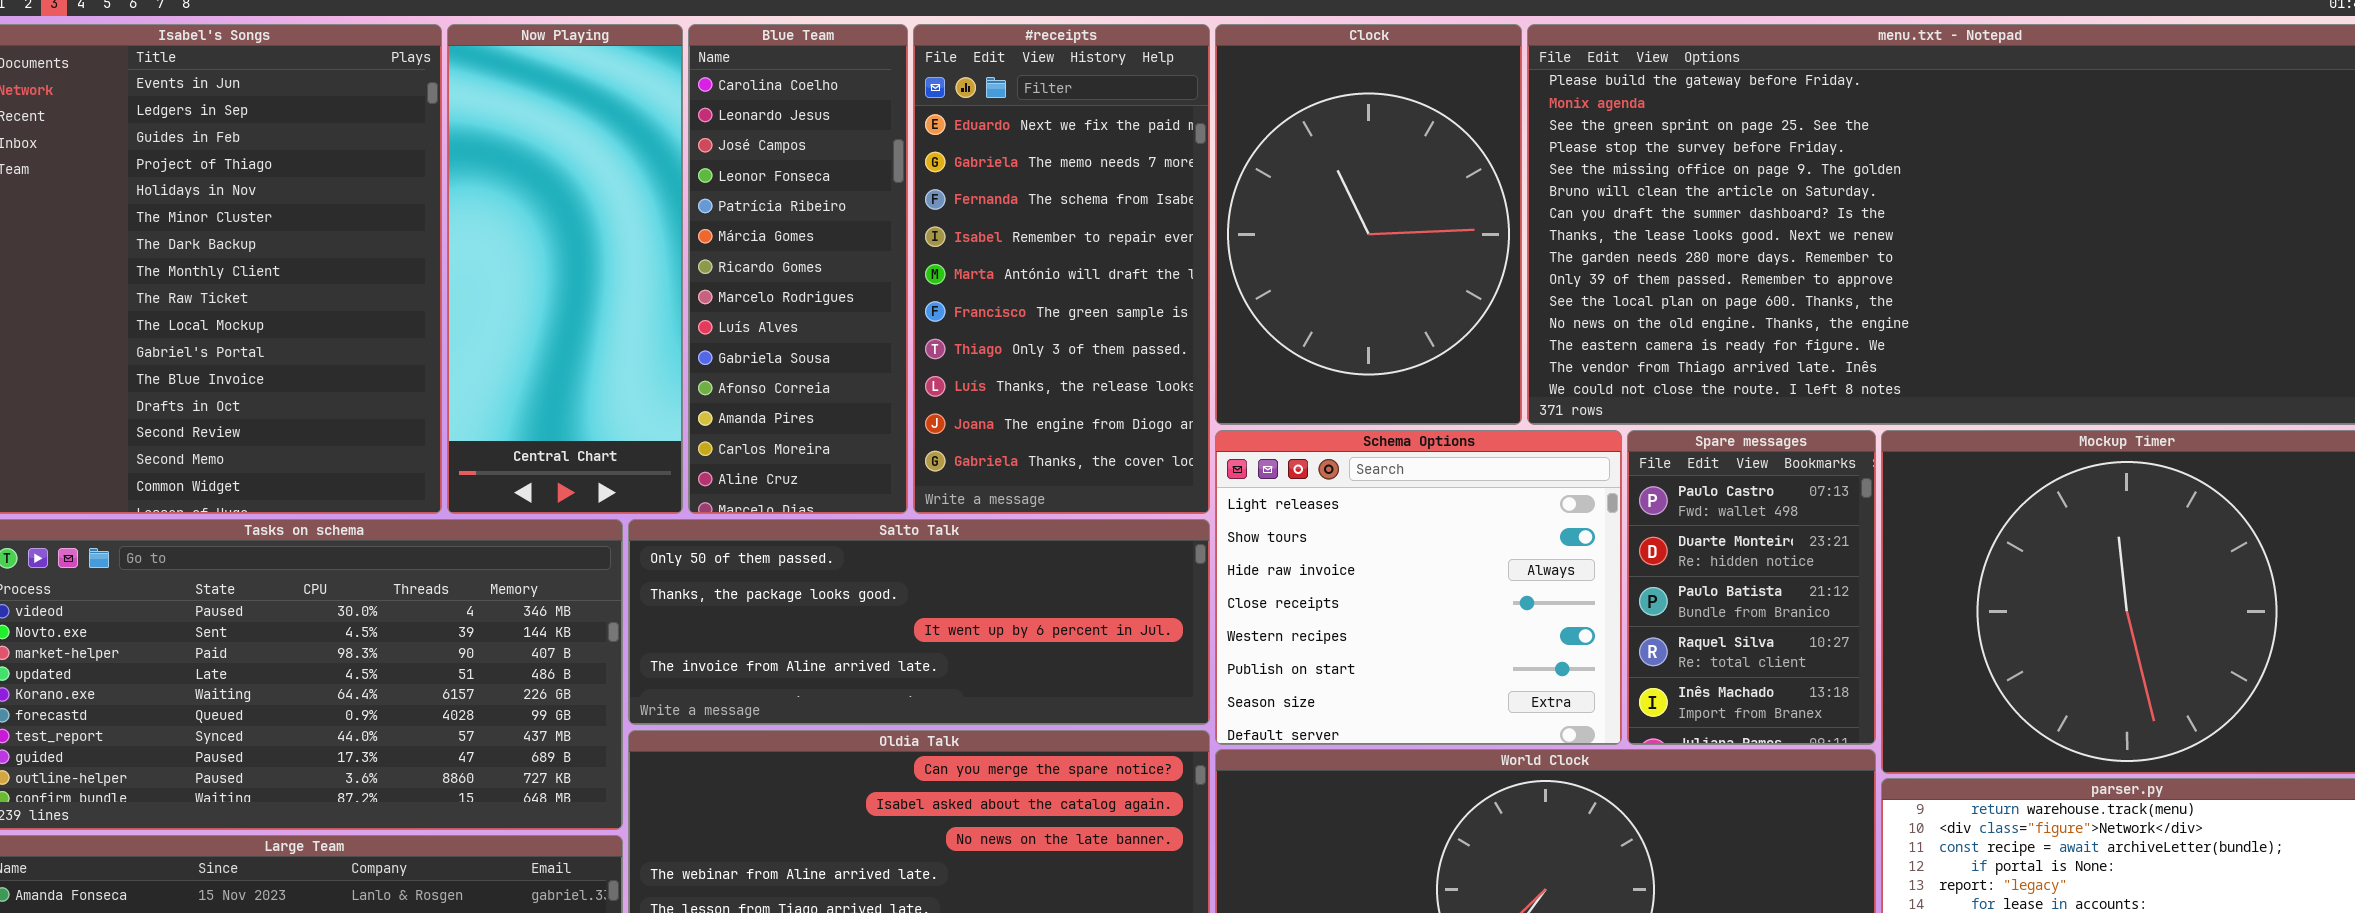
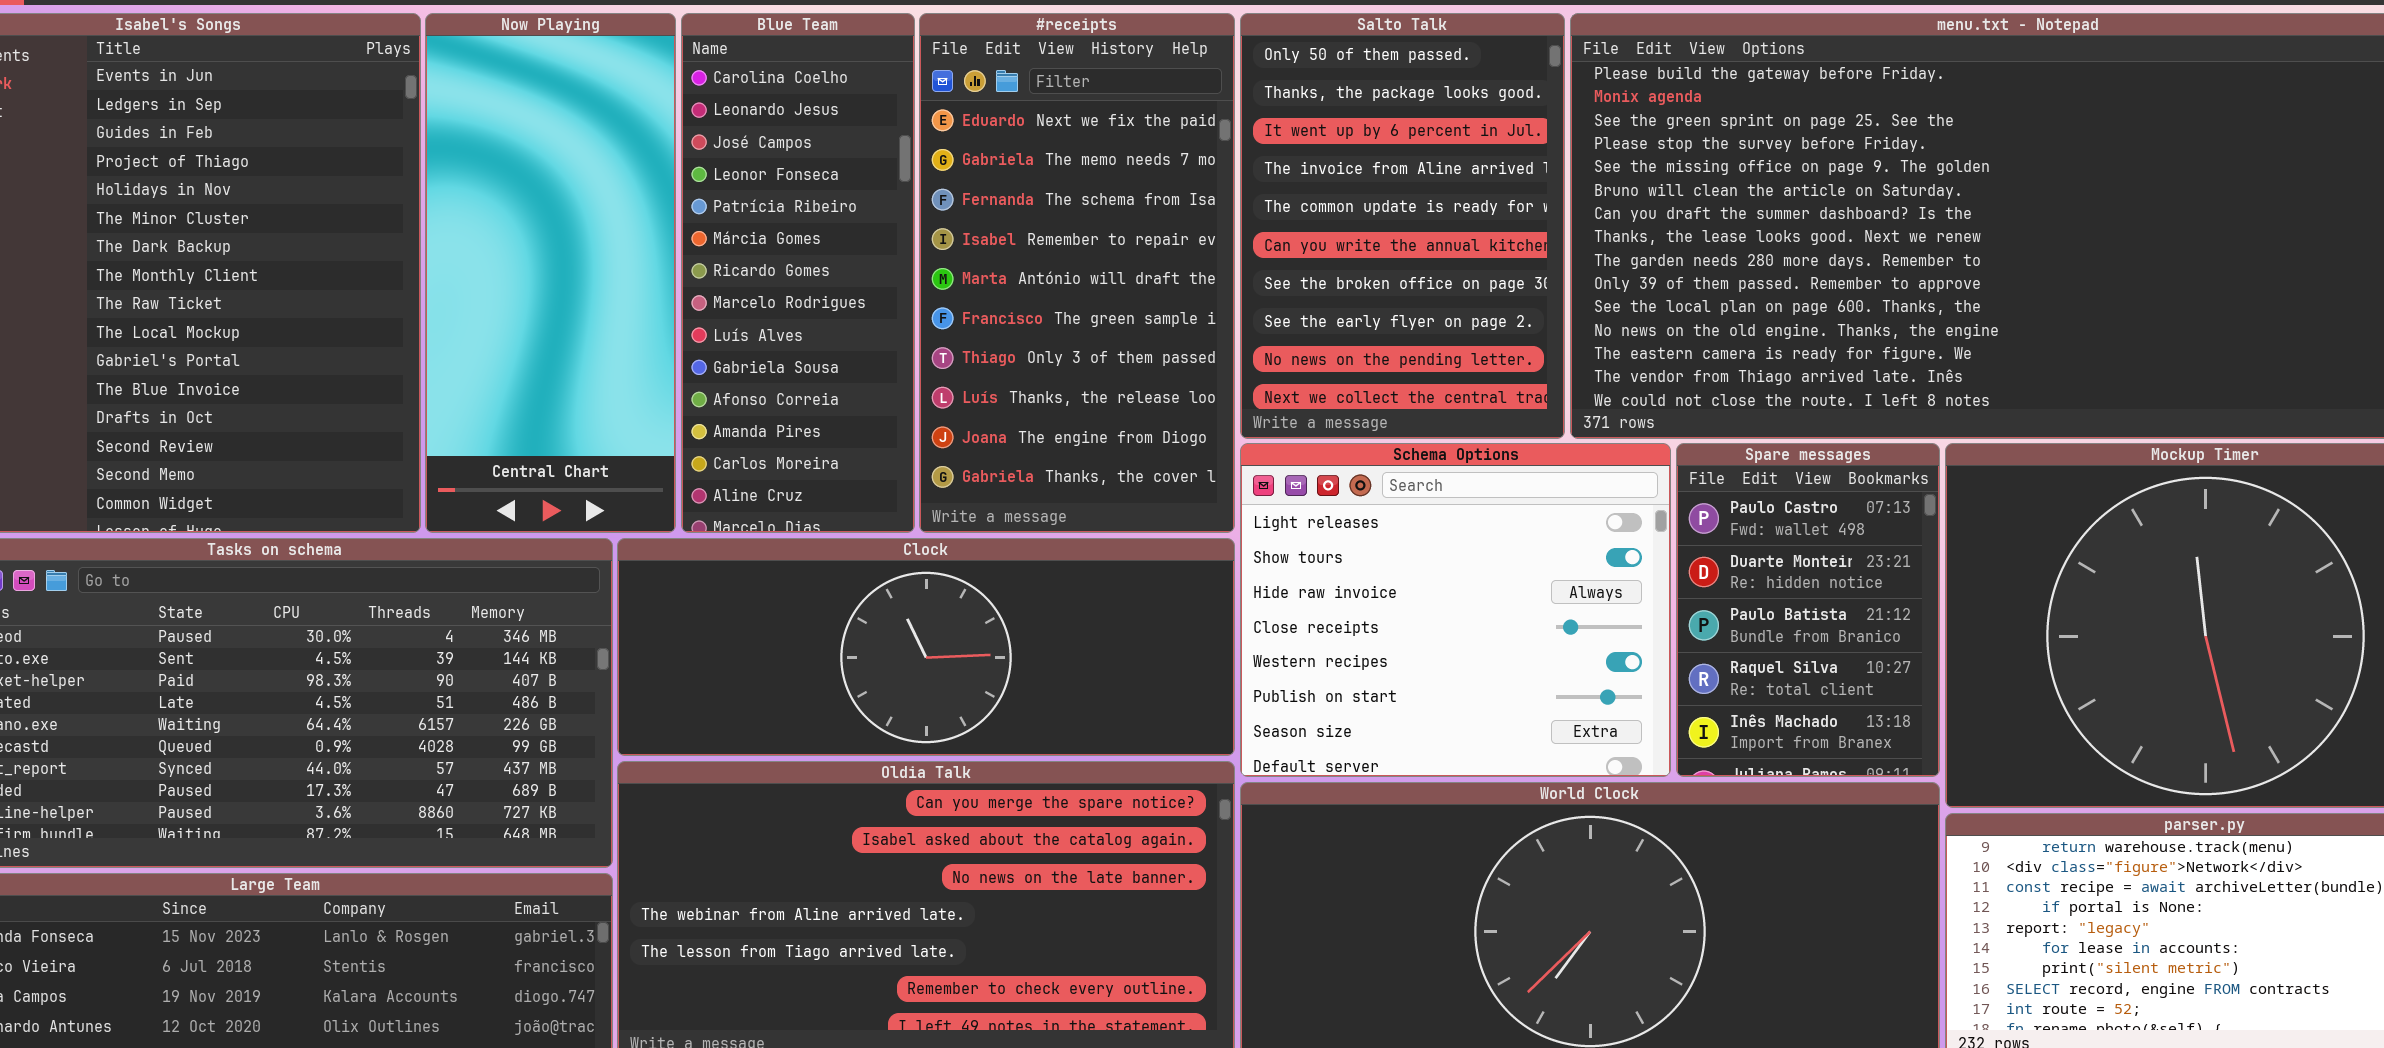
Clock: [1215,24,1522,425] -> [617,538,1235,756], moved, resized
Salto Talk: [628,519,1210,725] -> [1240,13,1565,439], moved, resized

